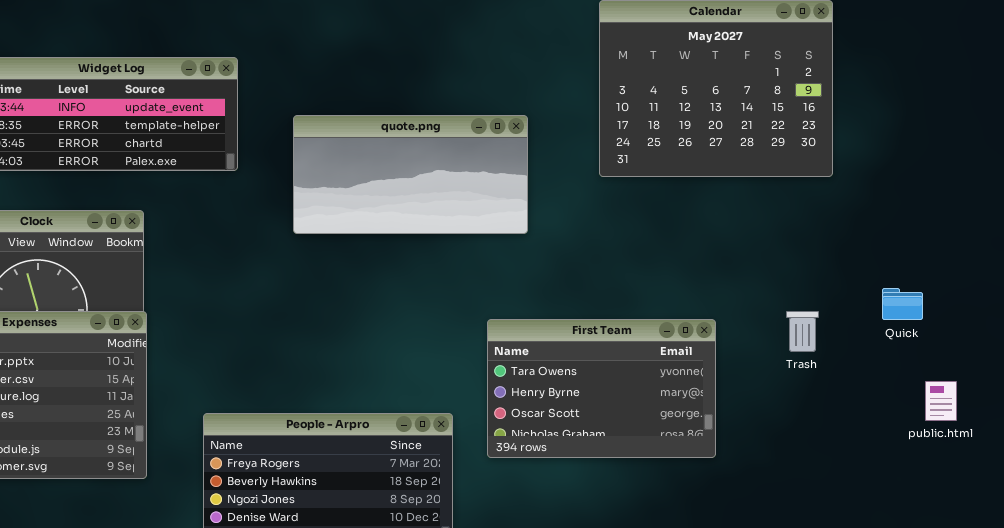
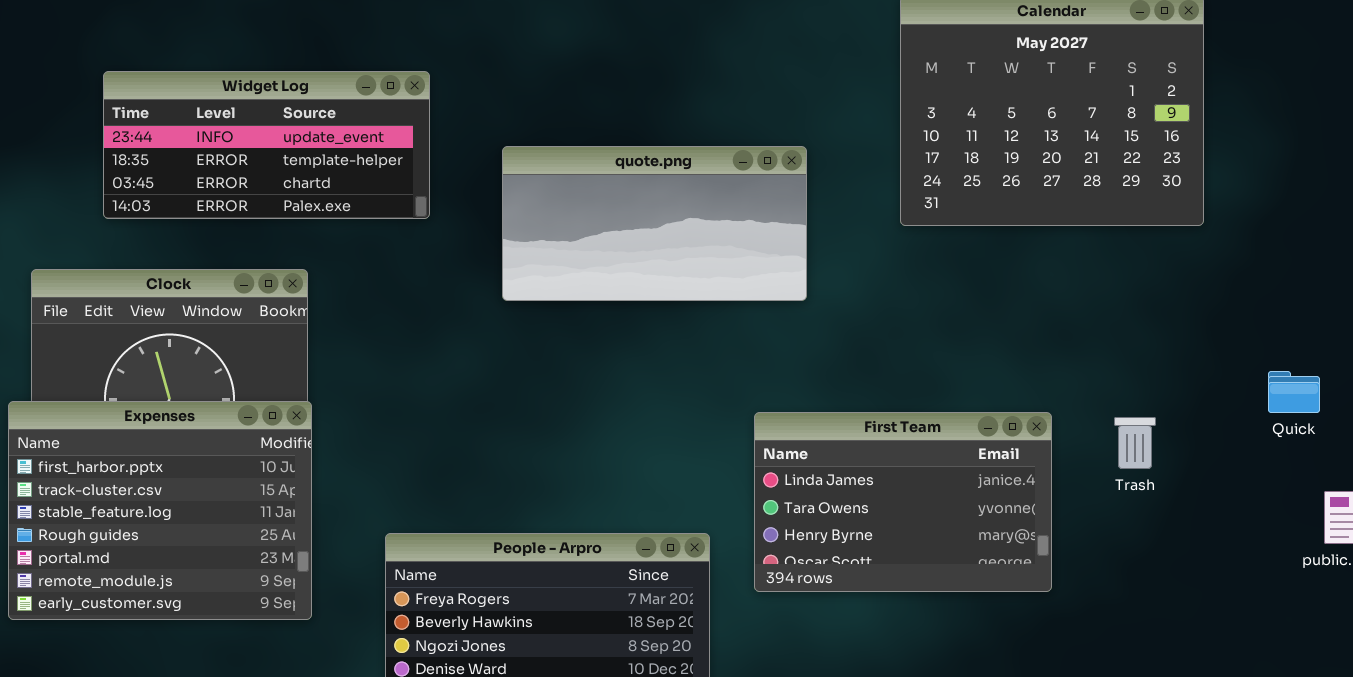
Trash: [786,311,819,352] -> [1114,417,1156,469], moved
First Team: [487,319,716,458] -> [754,412,1052,592], scrolled up 1 row

